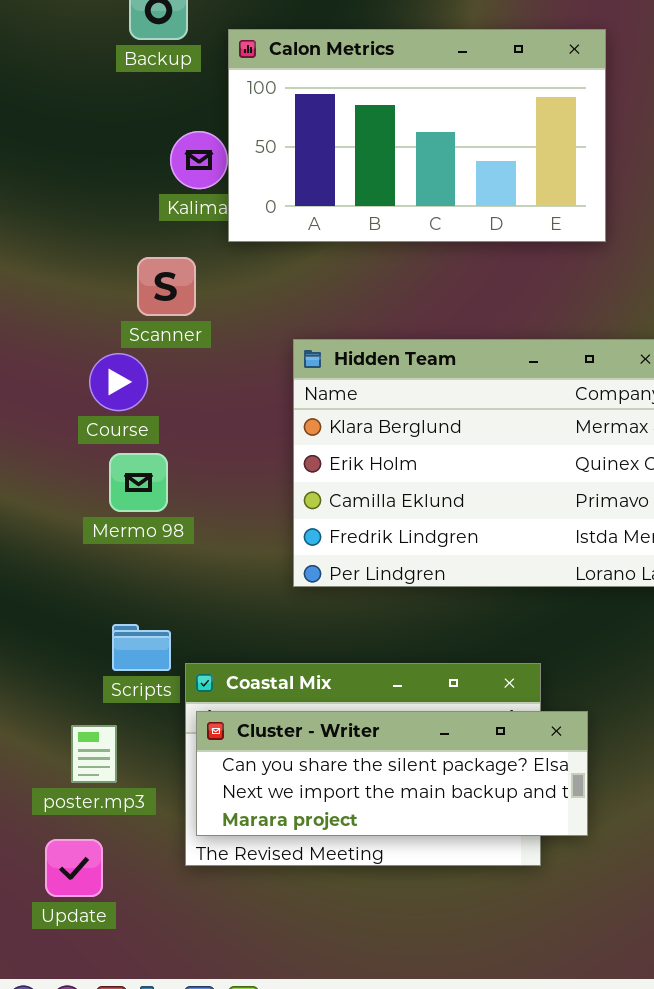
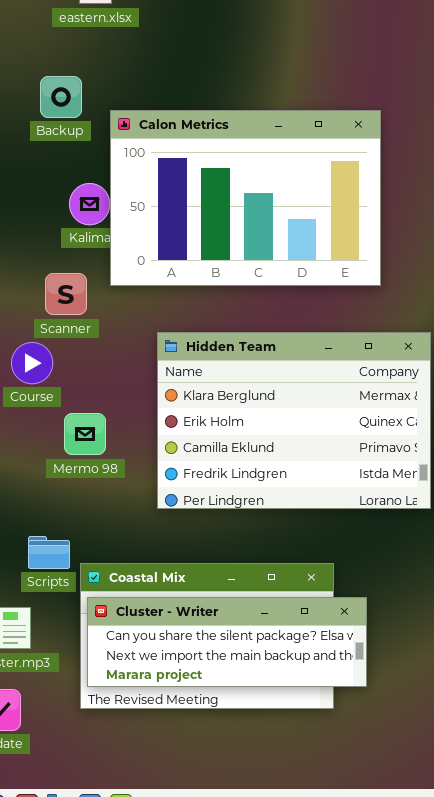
Calon Metrics: [228,29,606,242] -> [110,110,381,286], resized
Mermo 98: [109,453,168,512] -> [64,413,106,455], moved

